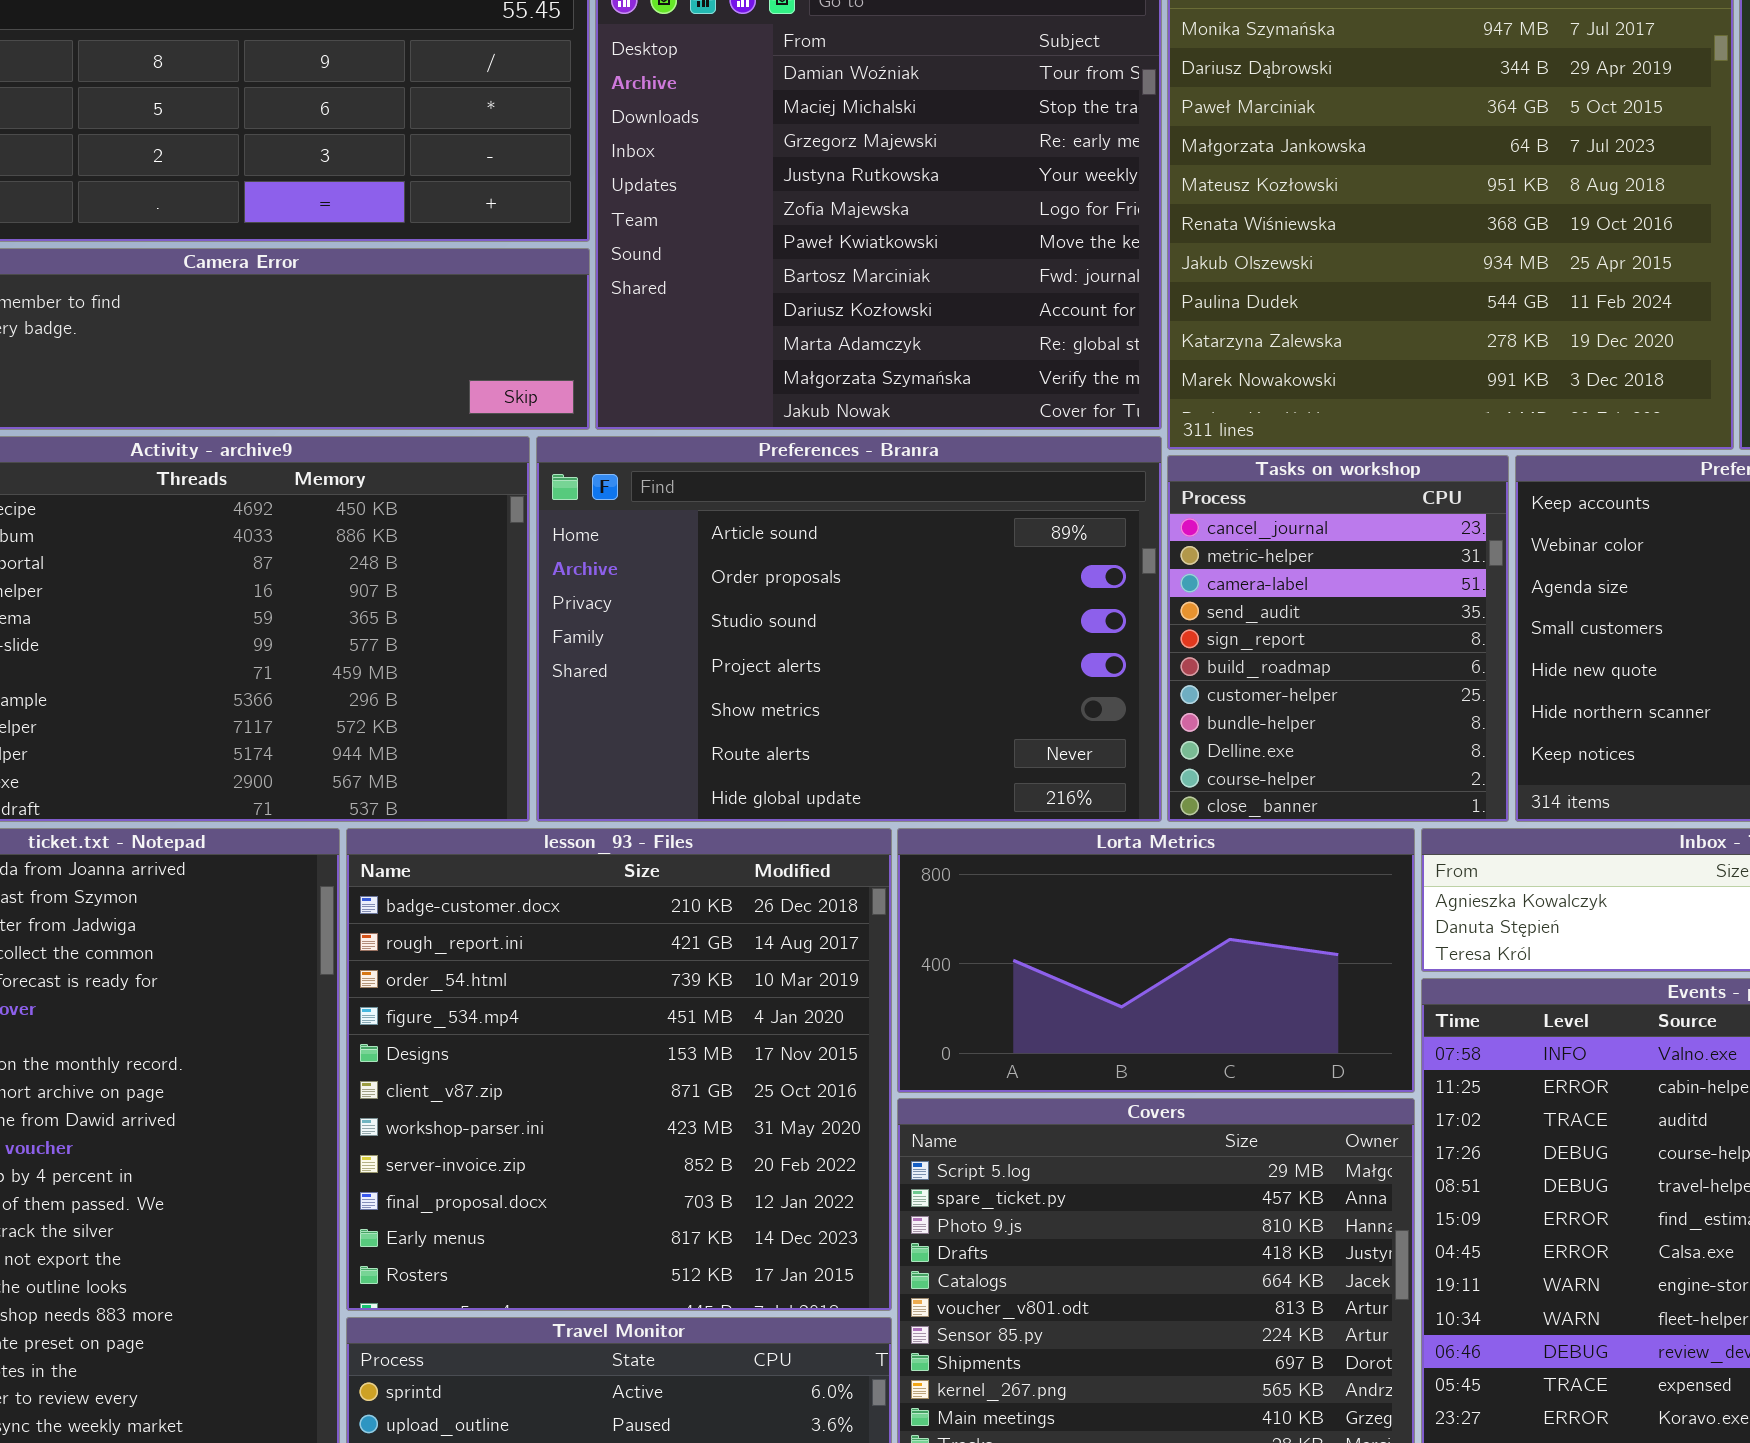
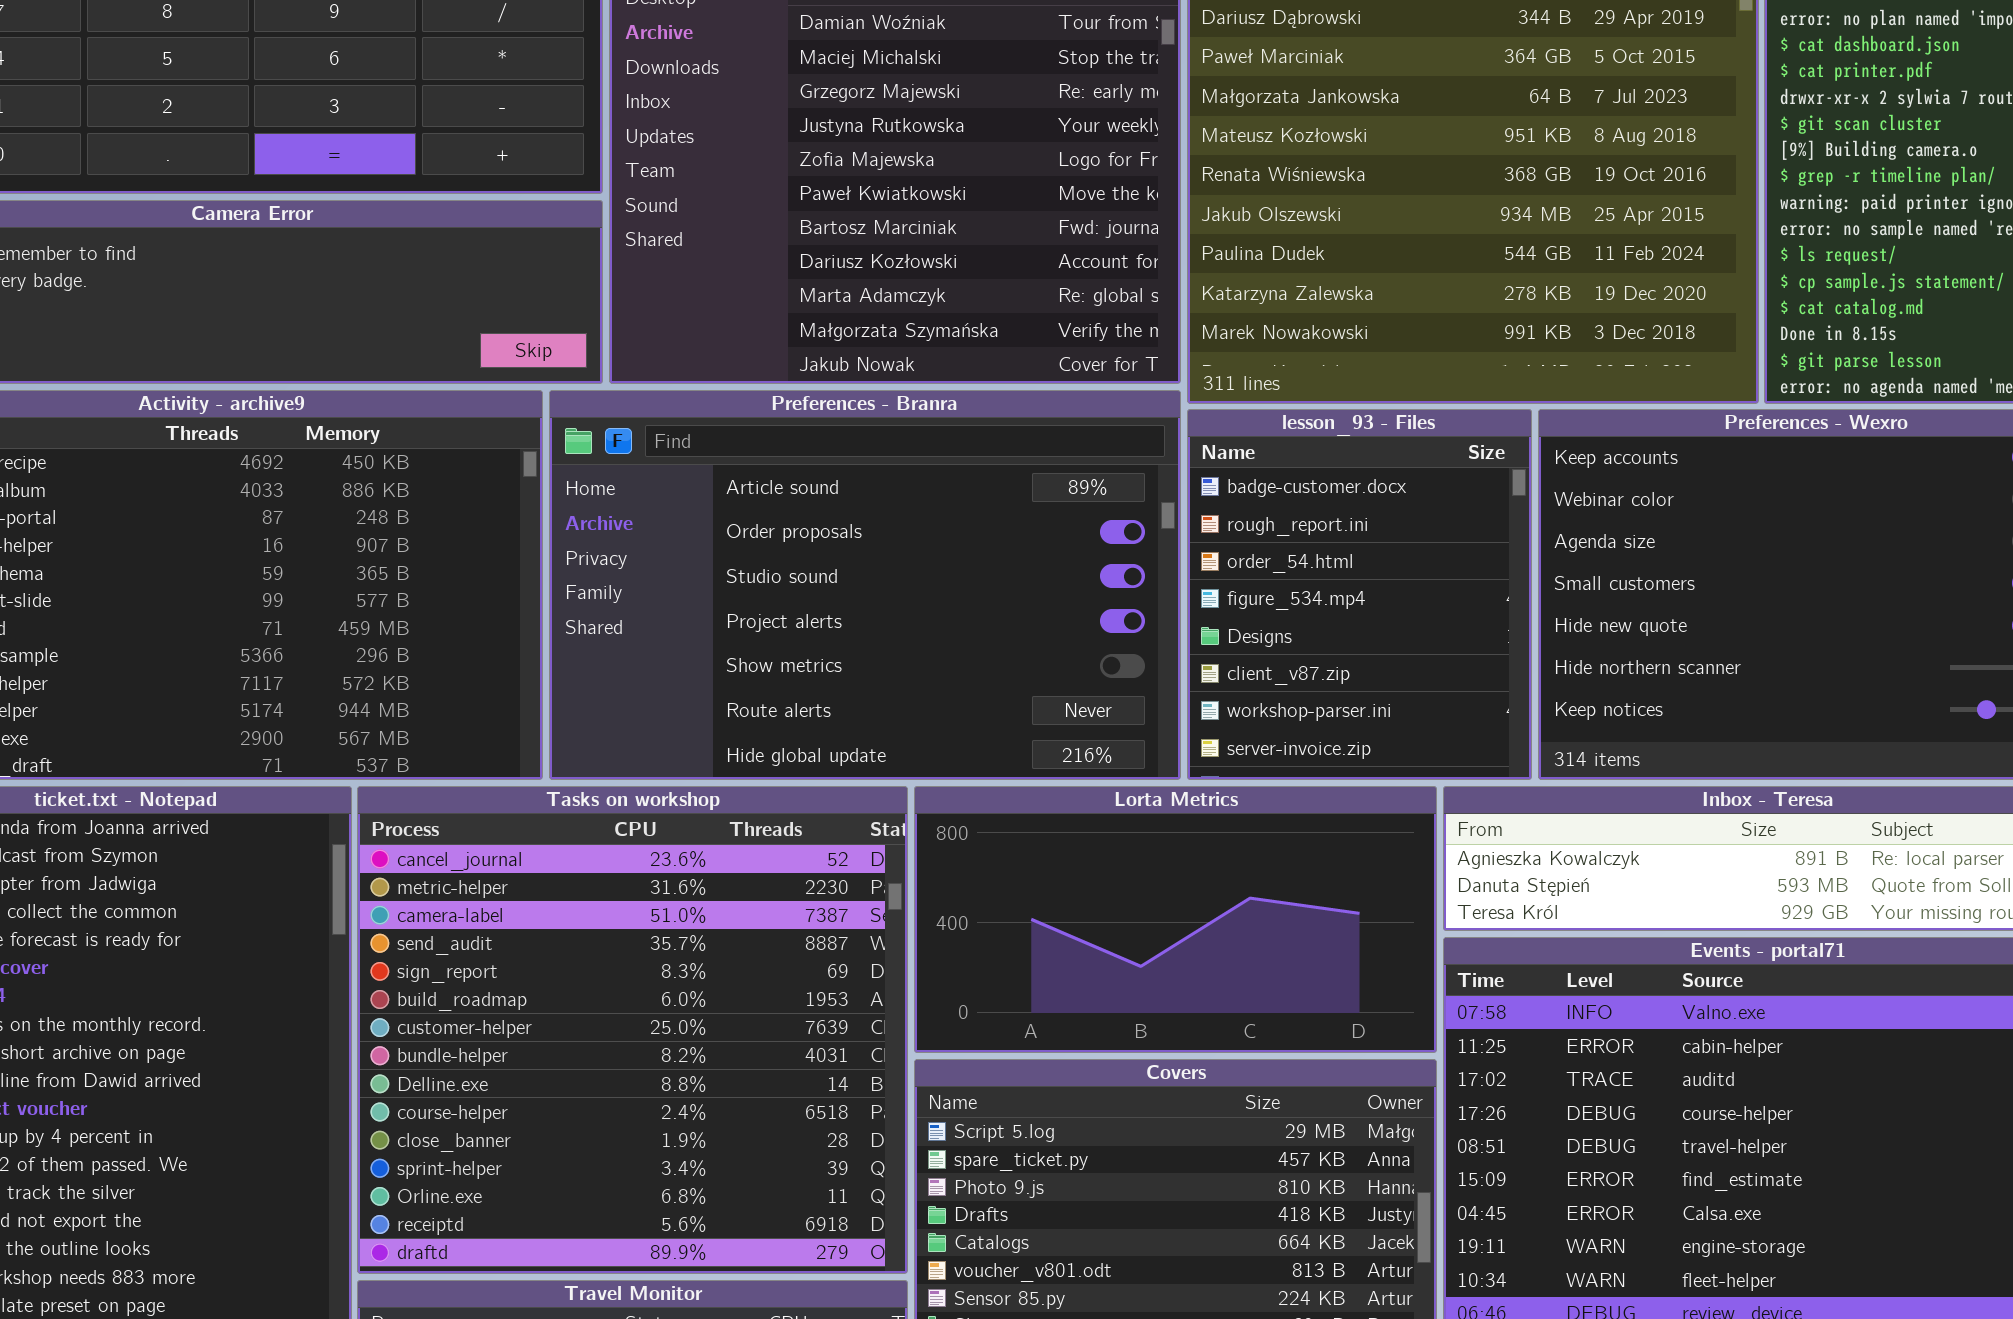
Tasks on workshop: [1167,455,1509,822] -> [357,786,908,1274], moved, resized
lesson_93 - Files: [346,828,892,1311] -> [1187,409,1532,780], moved, resized

